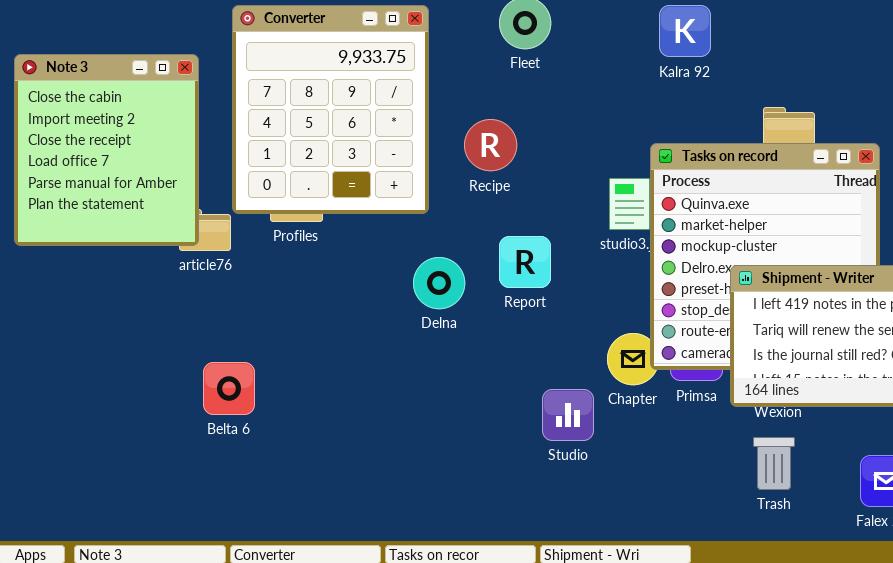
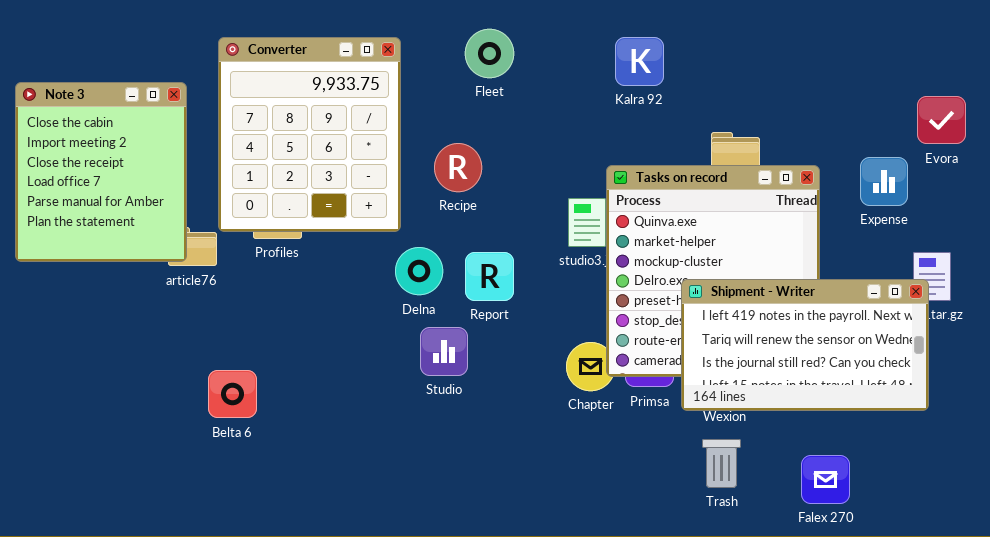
Delna: [413,257,465,309] -> [395,247,443,295], moved
Belta 6: [203,362,255,415] -> [208,370,257,418], moved
Studio: [542,389,594,441] -> [420,327,468,376], moved

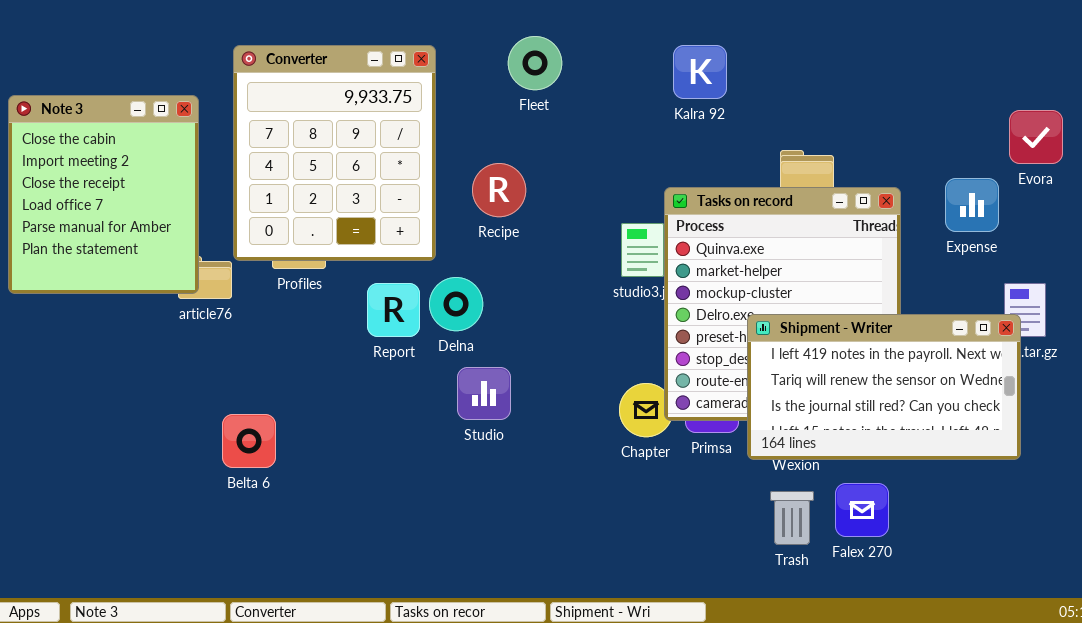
Report: [465,252,514,301] -> [367,283,420,337], moved
Falex 270: [801,455,850,504] -> [835,483,889,537], moved

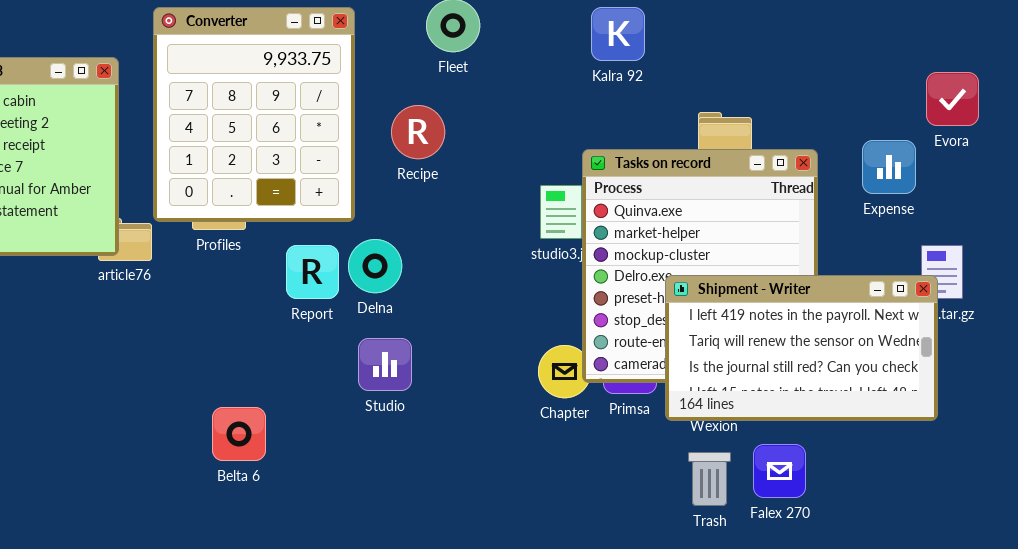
Recipe: [472,163,526,217] -> [391,105,445,159], moved
Studio: [457,367,511,420] -> [358,338,412,391], moved
Belta 6: [222,414,276,468] -> [212,407,266,461], moved

